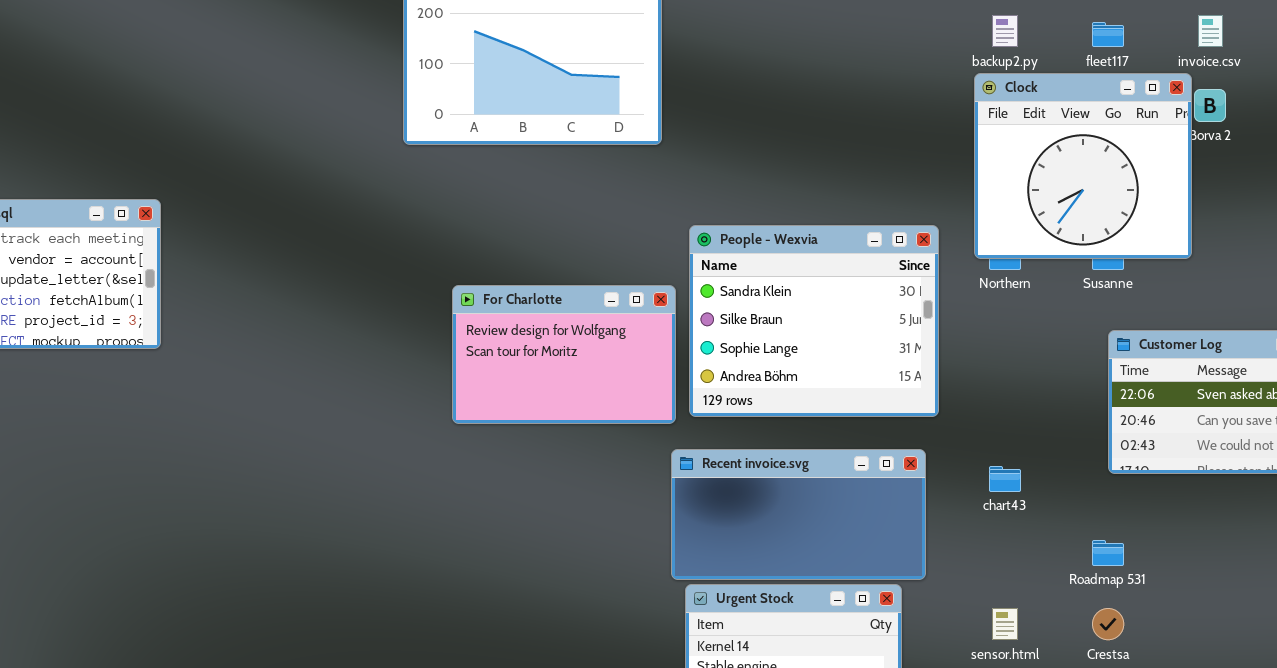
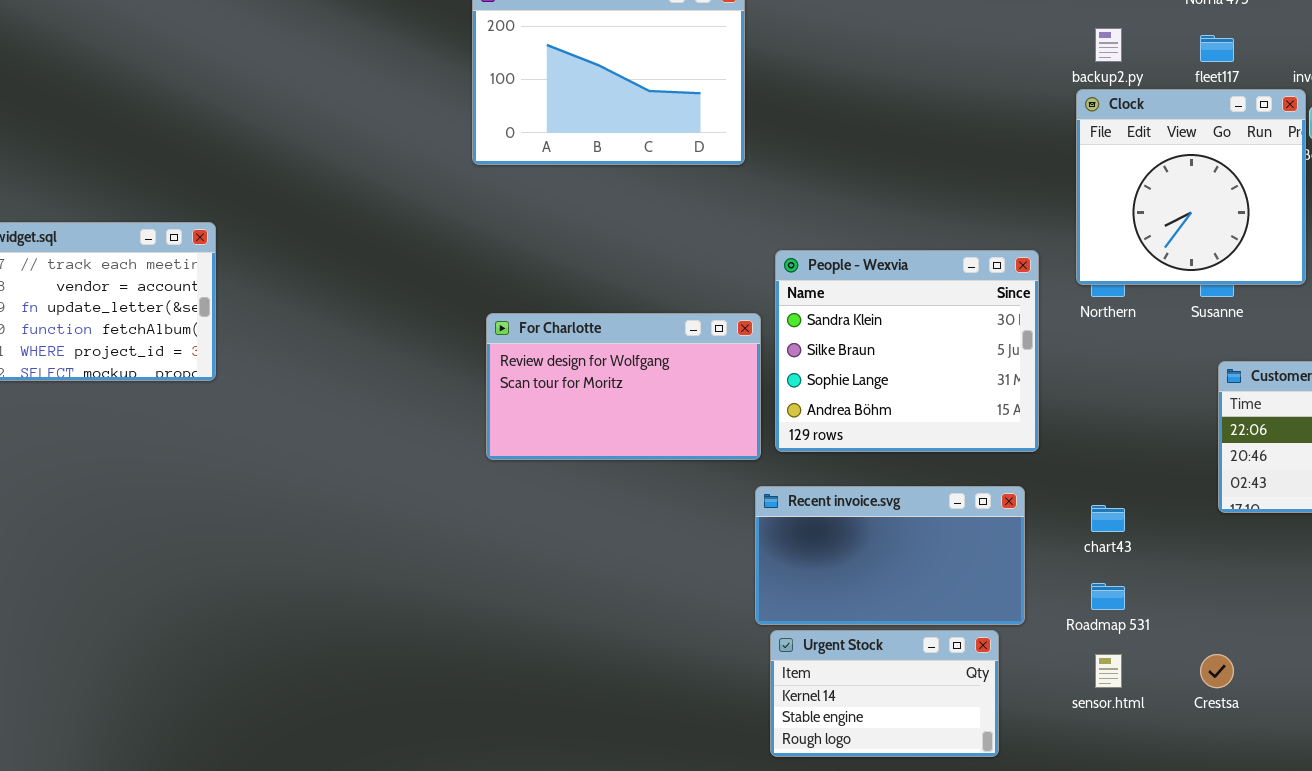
For Charlotte: [452,285,676,424] -> [486,313,761,460], resized
Roadmap 531: [1092,540,1124,566] -> [1091,583,1125,610], moved

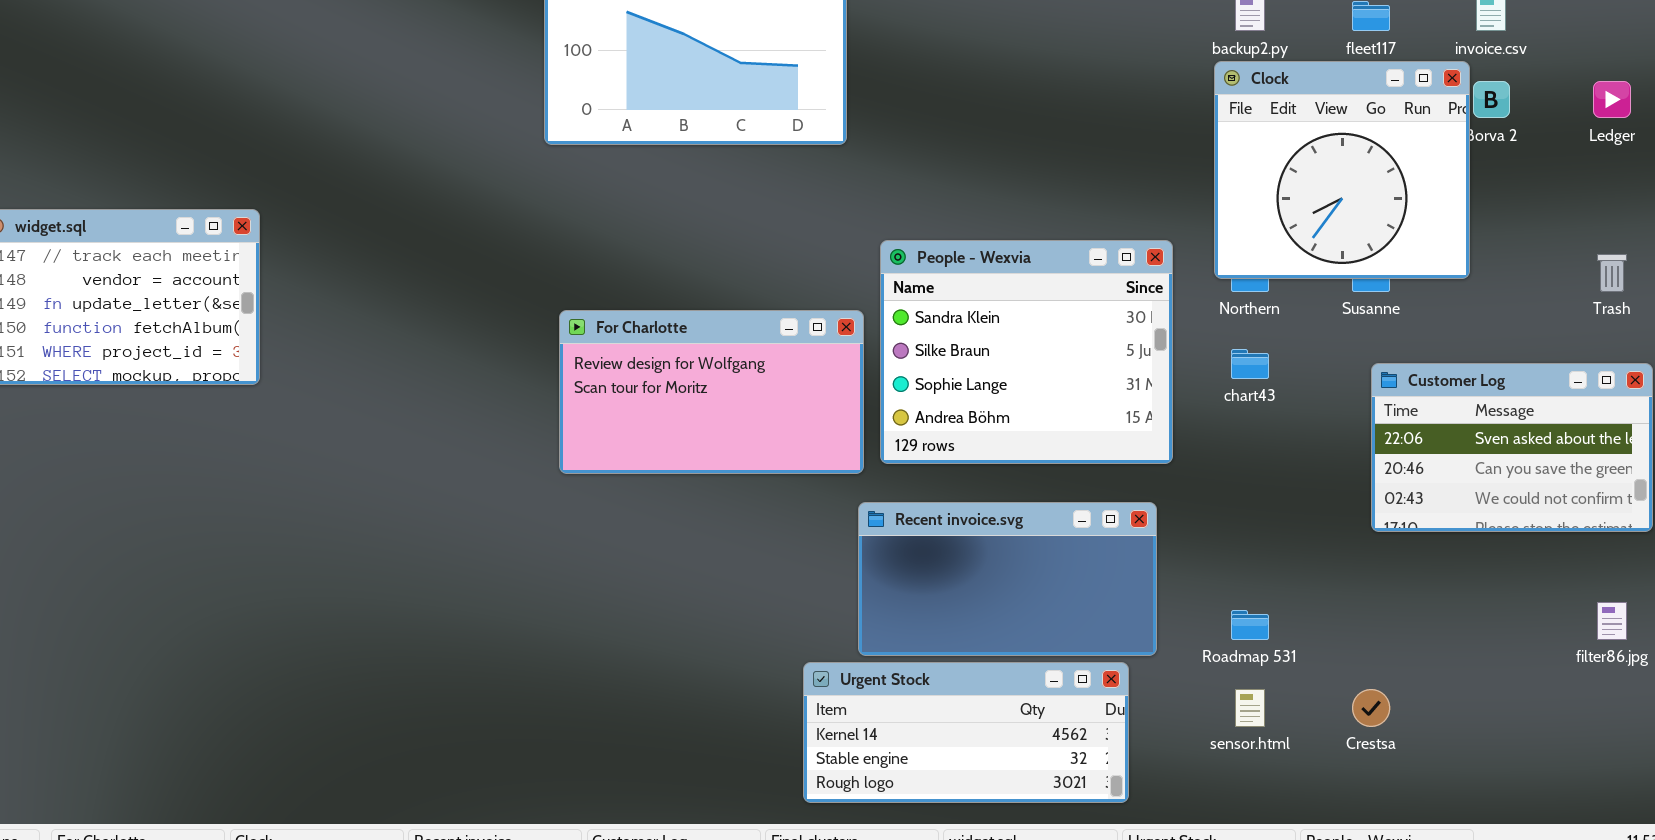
chart43: [1091,505,1125,532] -> [1231,349,1269,379], moved
Urgent Stock: [770,630,999,757] -> [803,662,1129,803], resized

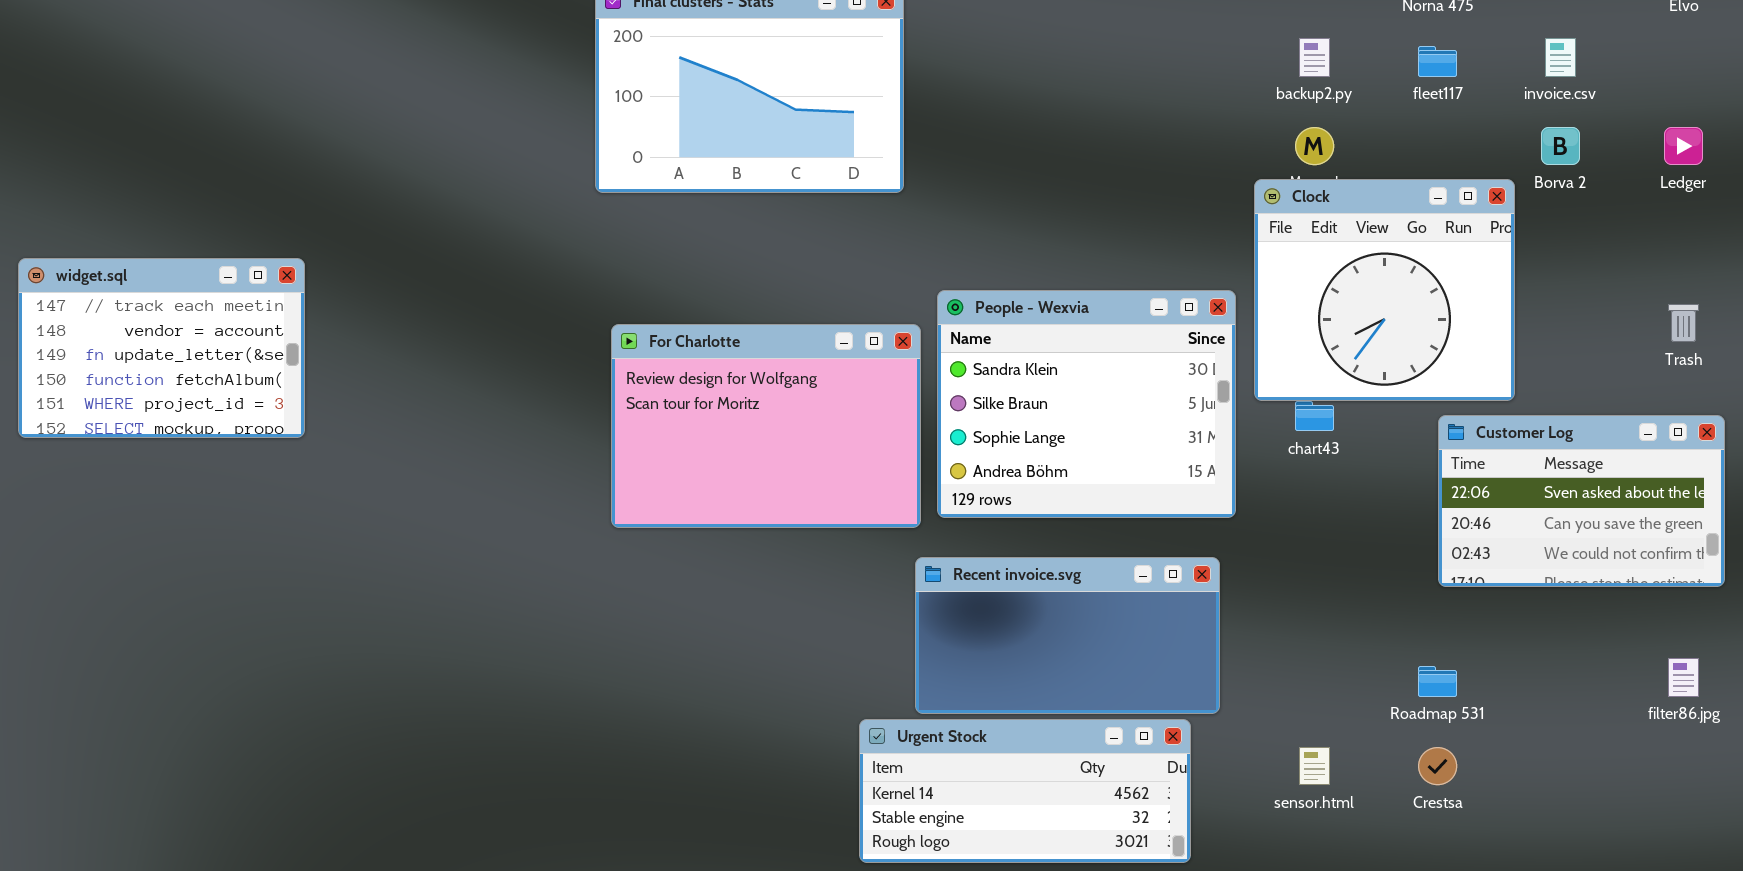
Clock: [1214,61,1470,279] -> [1254,179,1515,401], moved
For Charlotte: [559,310,864,474] -> [611,324,921,528], resized
Roadmap 531: [1231,610,1269,640] -> [1418,666,1457,697], moved

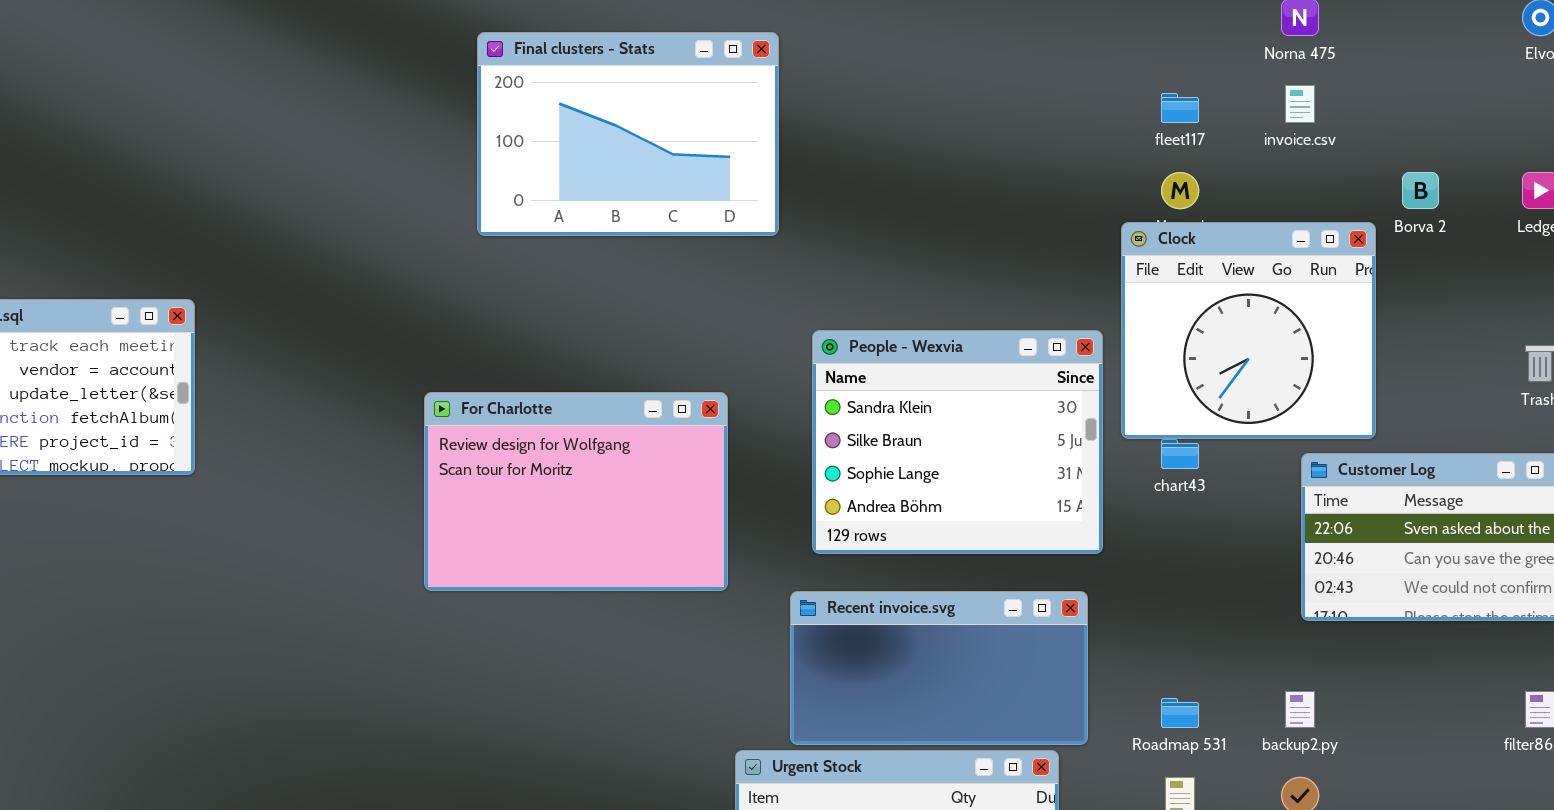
backup2.py: [1299,38,1330,77] -> [1285,691,1315,728], moved
invoice.csv: [1545,38,1576,77] -> [1285,85,1315,123], moved
fleet117: [1418,46,1457,77] -> [1161,93,1199,123], moved
For Charlotte: [611,324,921,528] -> [424,392,728,591], moved
Roadmap 531: [1418,666,1457,697] -> [1161,698,1199,728], moved

